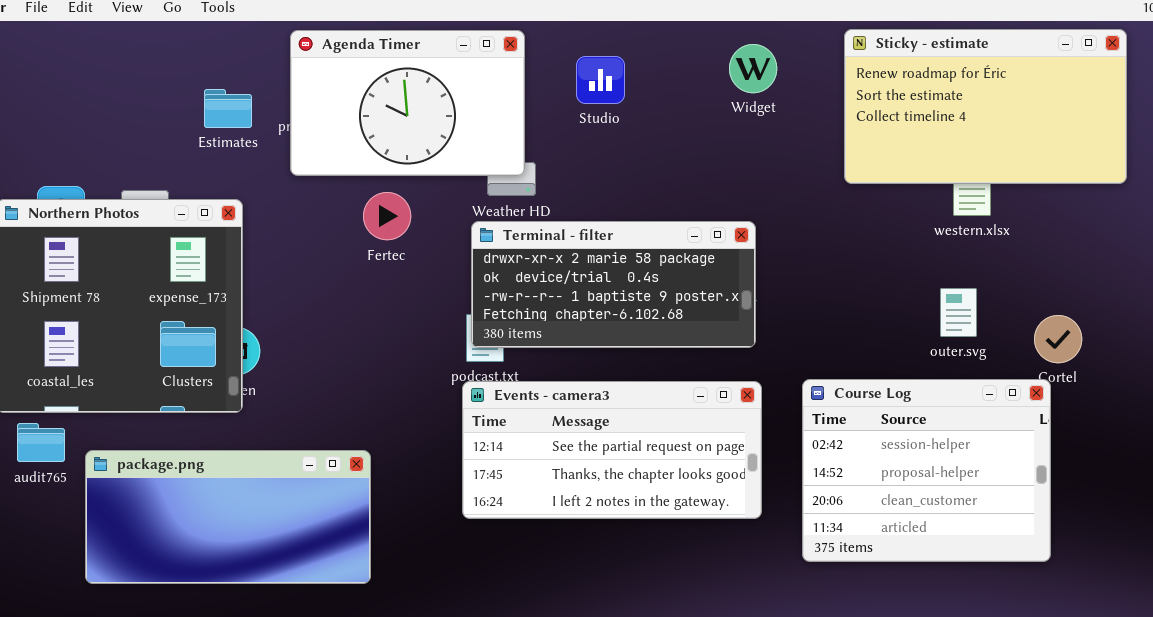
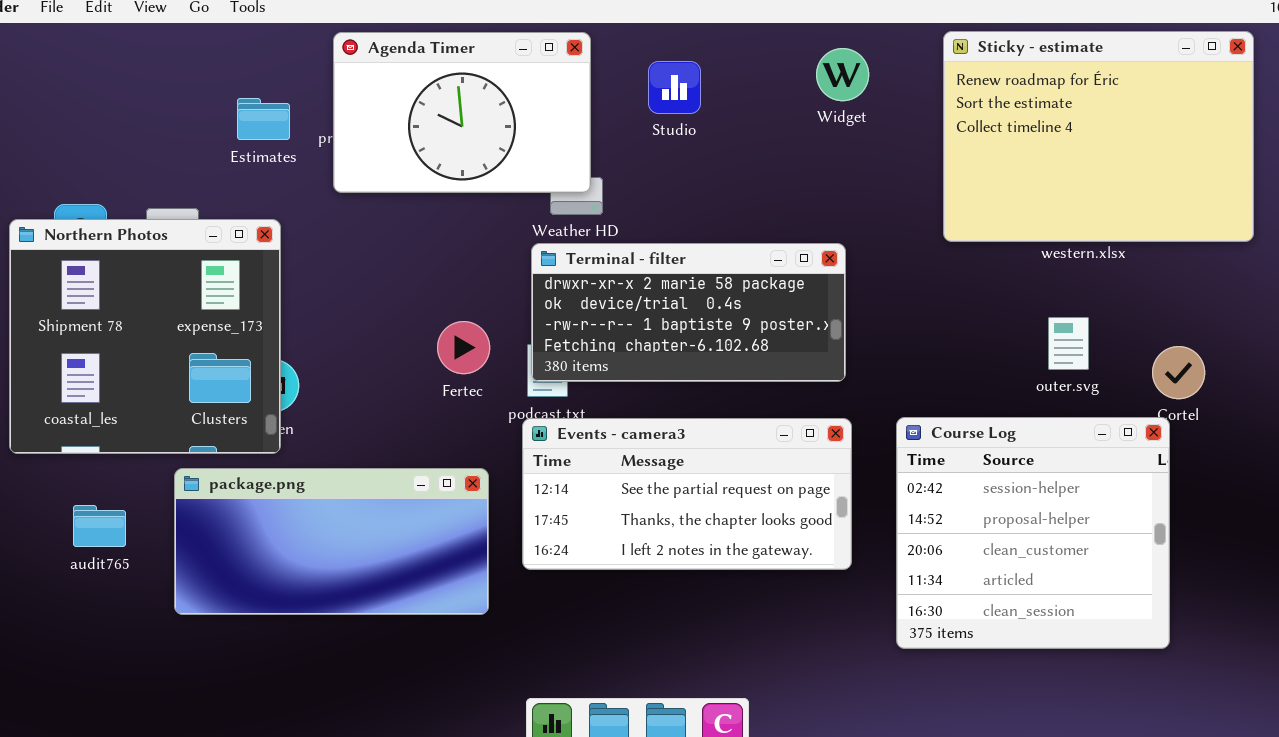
Sticky - estimate: [844,29,1127,184] -> [943,31,1254,242], resized
Fertec: [363,192,411,240] -> [437,321,490,374], moved
Course Log: [802,379,1051,562] -> [896,417,1170,649], resized
audit765: [17,423,65,462] -> [73,505,126,547], moved
package.png: [85,450,371,584] -> [174,468,489,615], moved

